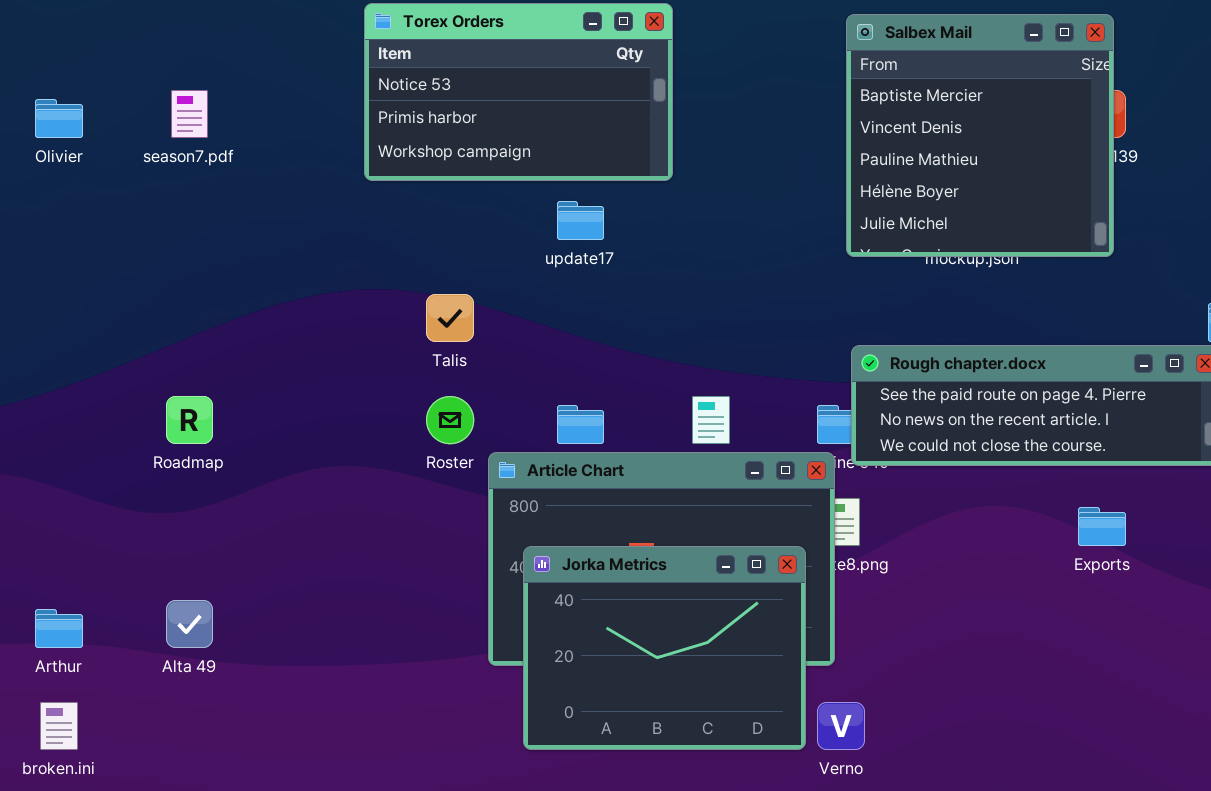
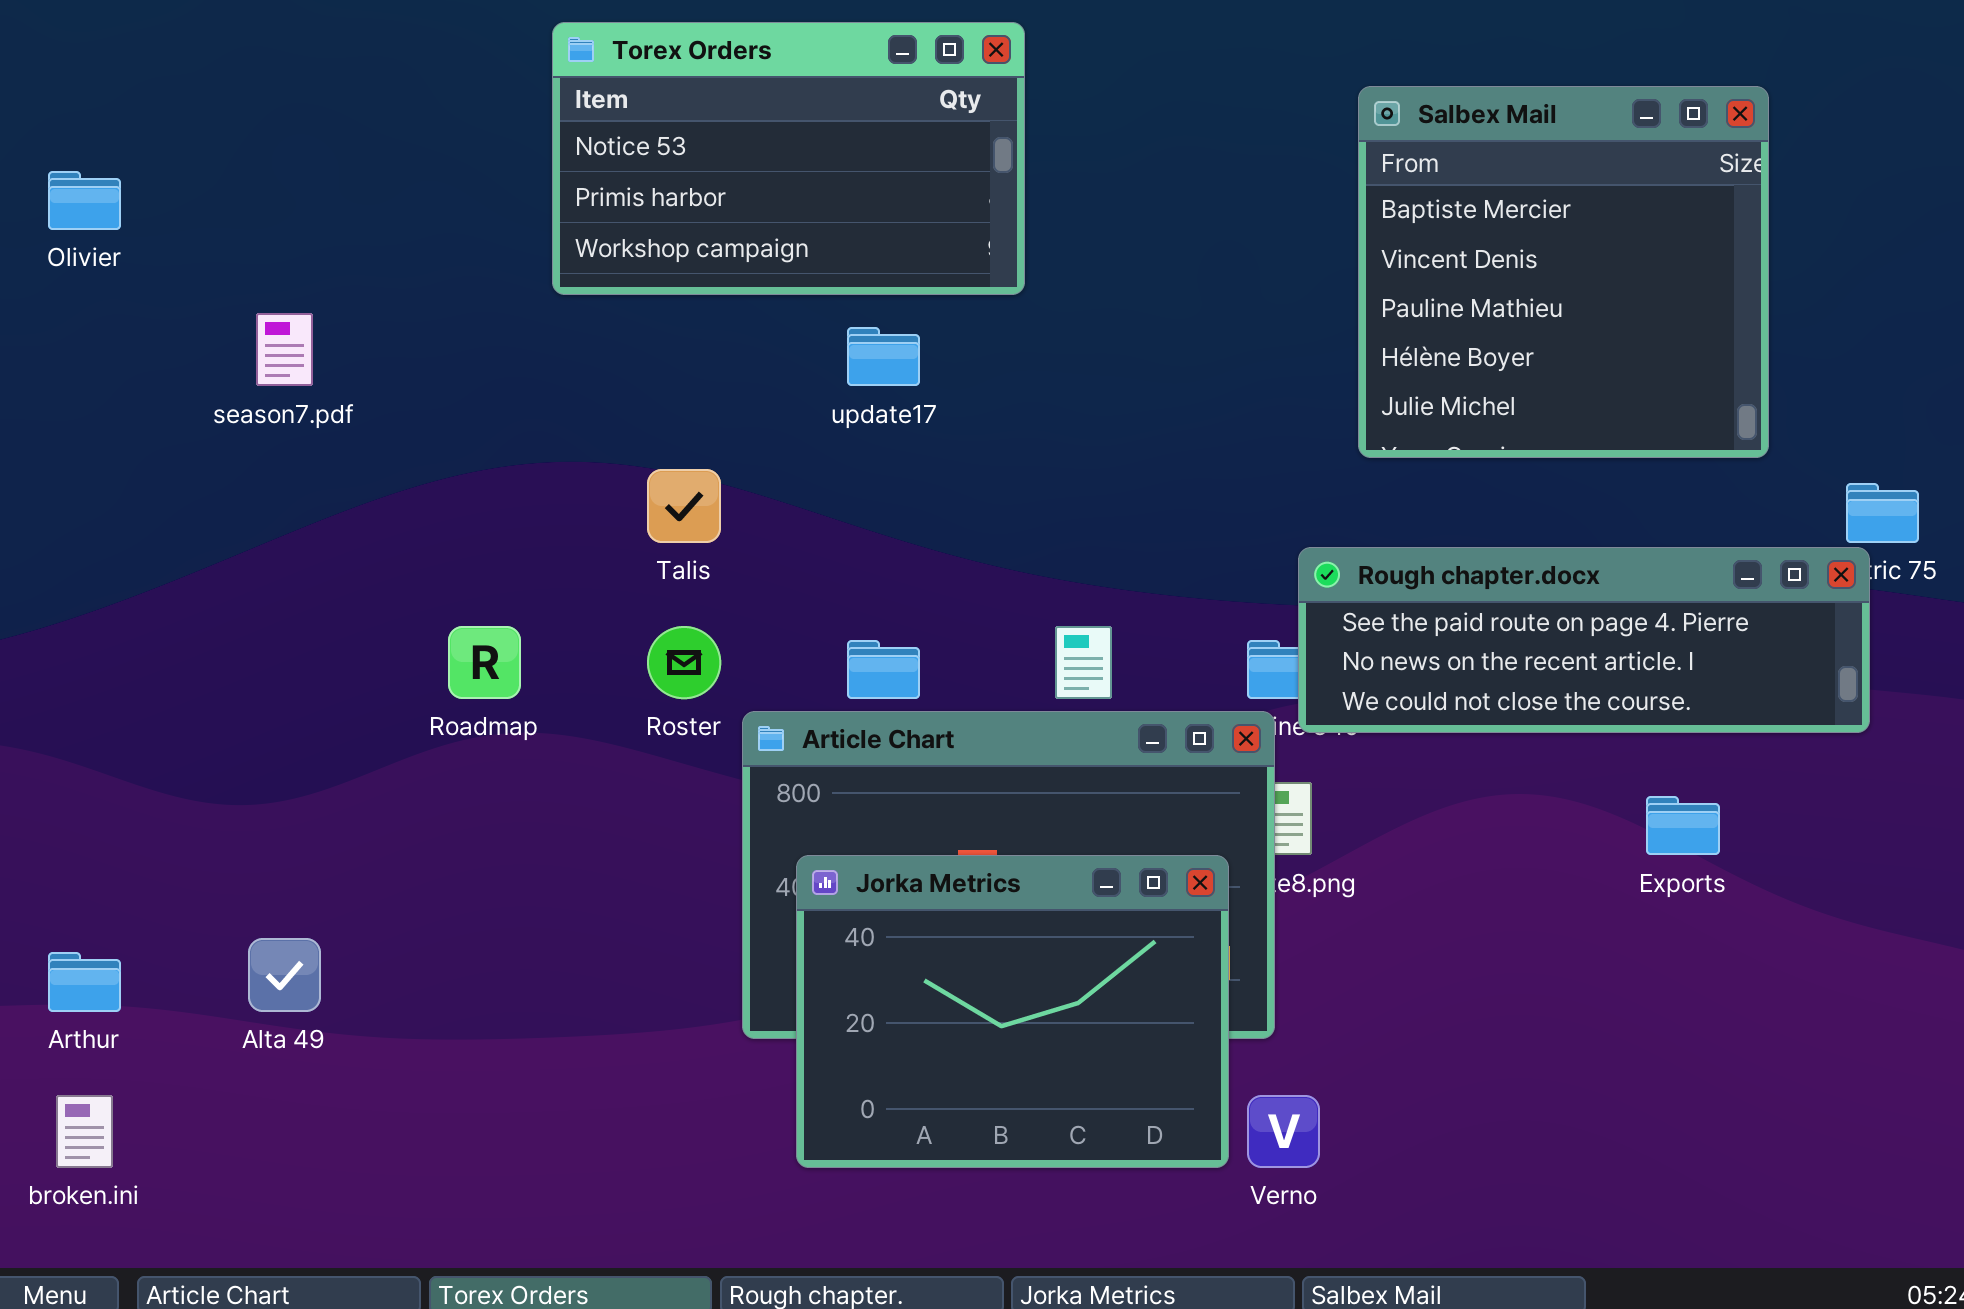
Salbex Mail: [846,14,1114,257] -> [1358,86,1769,458], moved
season7.pdf: [171,90,208,138] -> [256,313,313,386], moved
Roadmap: [166,396,213,444] -> [448,626,521,699], moved

